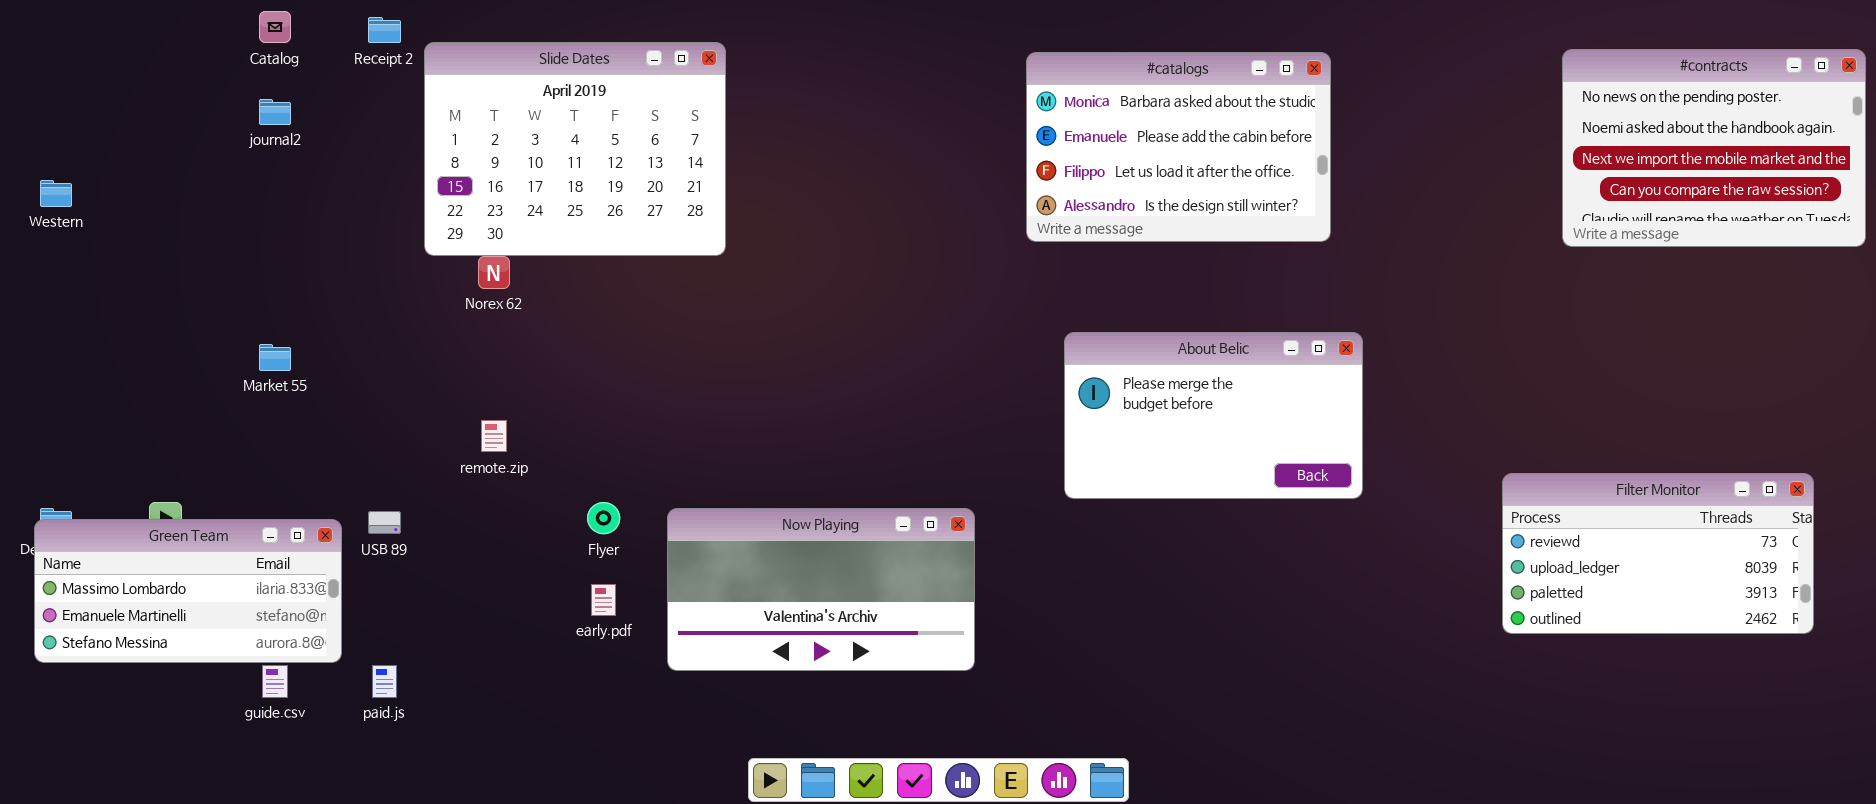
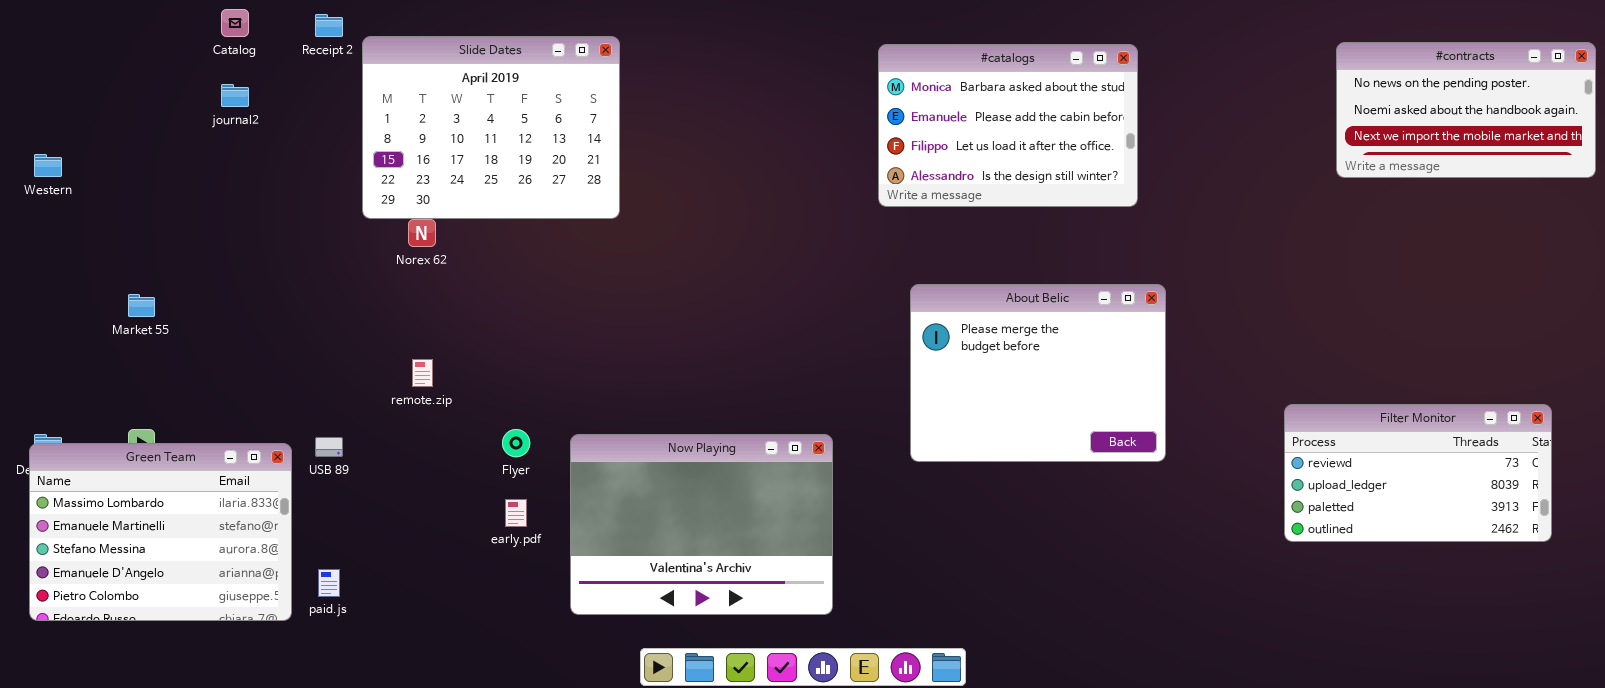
#contracts: [1562,49,1866,247] -> [1336,42,1596,178], resized
About Belic: [1064,332,1363,499] -> [910,284,1166,462], resized
Market 55: [259,344,291,371] -> [128,294,155,317], moved
Now Playing: [667,508,975,671] -> [570,434,833,615], resized
Green Team: [34,519,342,663] -> [29,443,292,621], resized

